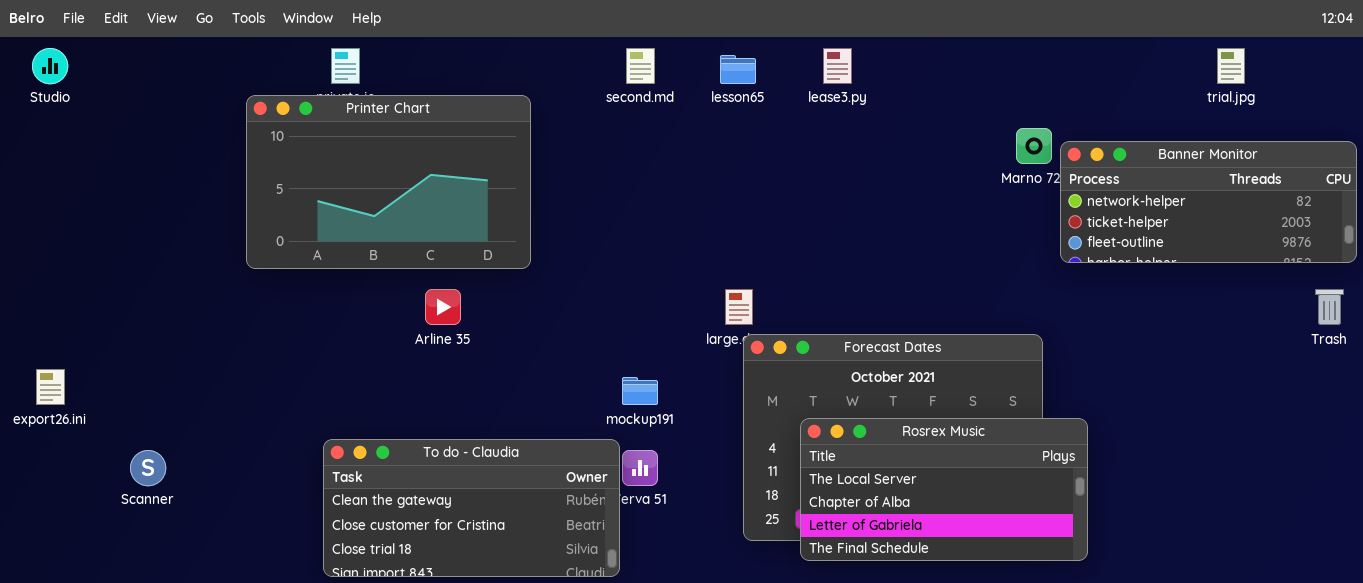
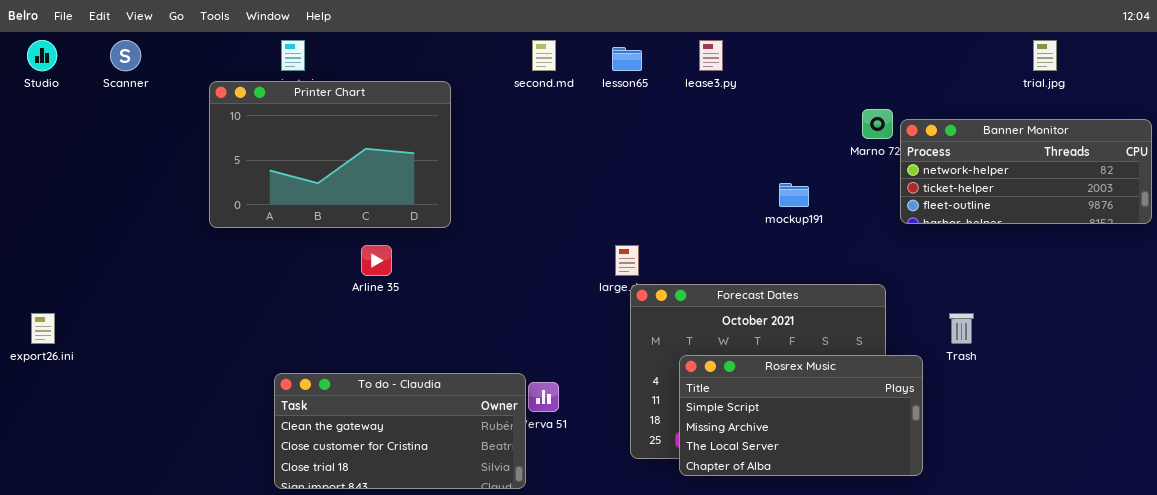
Trash: [1315,289,1344,325] -> [949,313,974,344], moved
mockup191: [622,377,658,405] -> [779,183,809,207], moved
Rosrex Music: [800,418,1088,561] -> [679,355,923,476], scrolled up 2 rows
Scanner: [130,450,166,486] -> [110,40,141,71], moved

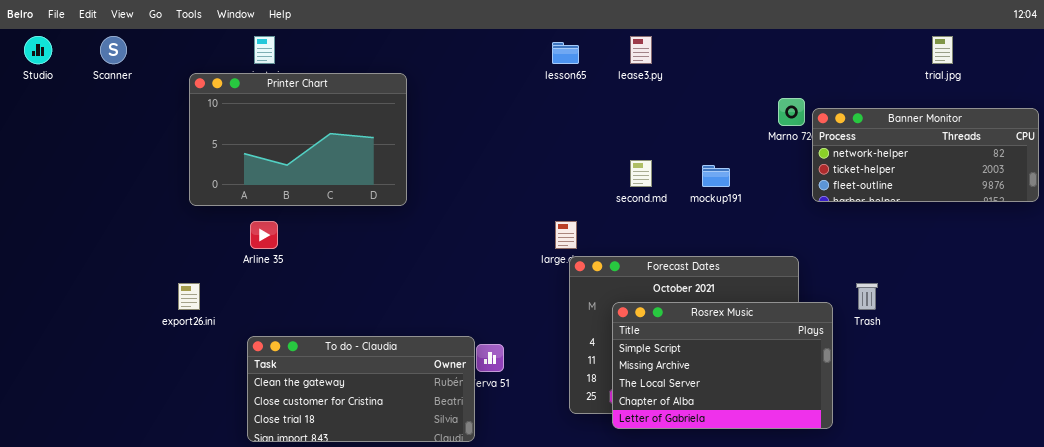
second.md: [532,40,556,71] -> [630,160,652,187], moved
Arline 35: [361,245,392,276] -> [250,221,278,249], moved
export26.ini: [31,313,55,344] -> [178,283,200,310], moved
Rosrex Music: [679,355,923,476] -> [612,302,833,429], resized

